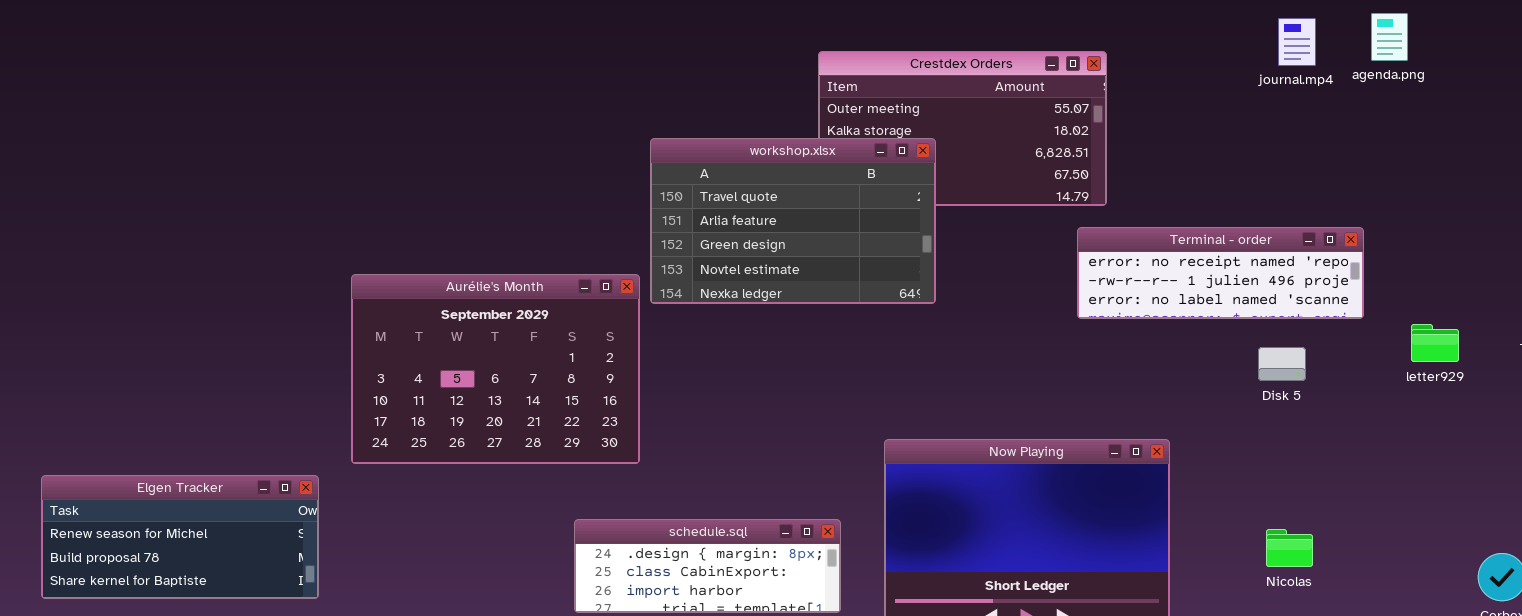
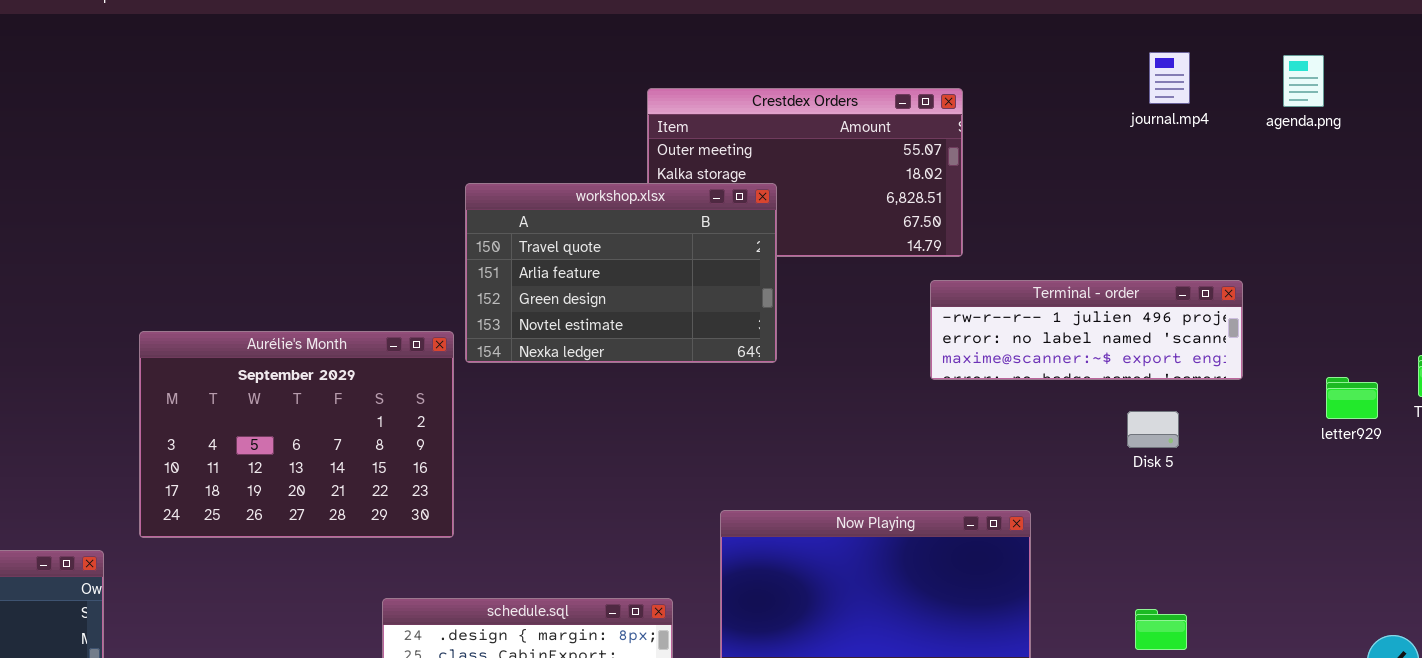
agenda.png: [1371,13,1408,61] -> [1283,55,1324,107], moved
Terminal - order: [1077,227,1364,319] -> [930,280,1243,380], scrolled down 1 row
letter929: [1411,324,1459,362] -> [1326,377,1378,419], moved

